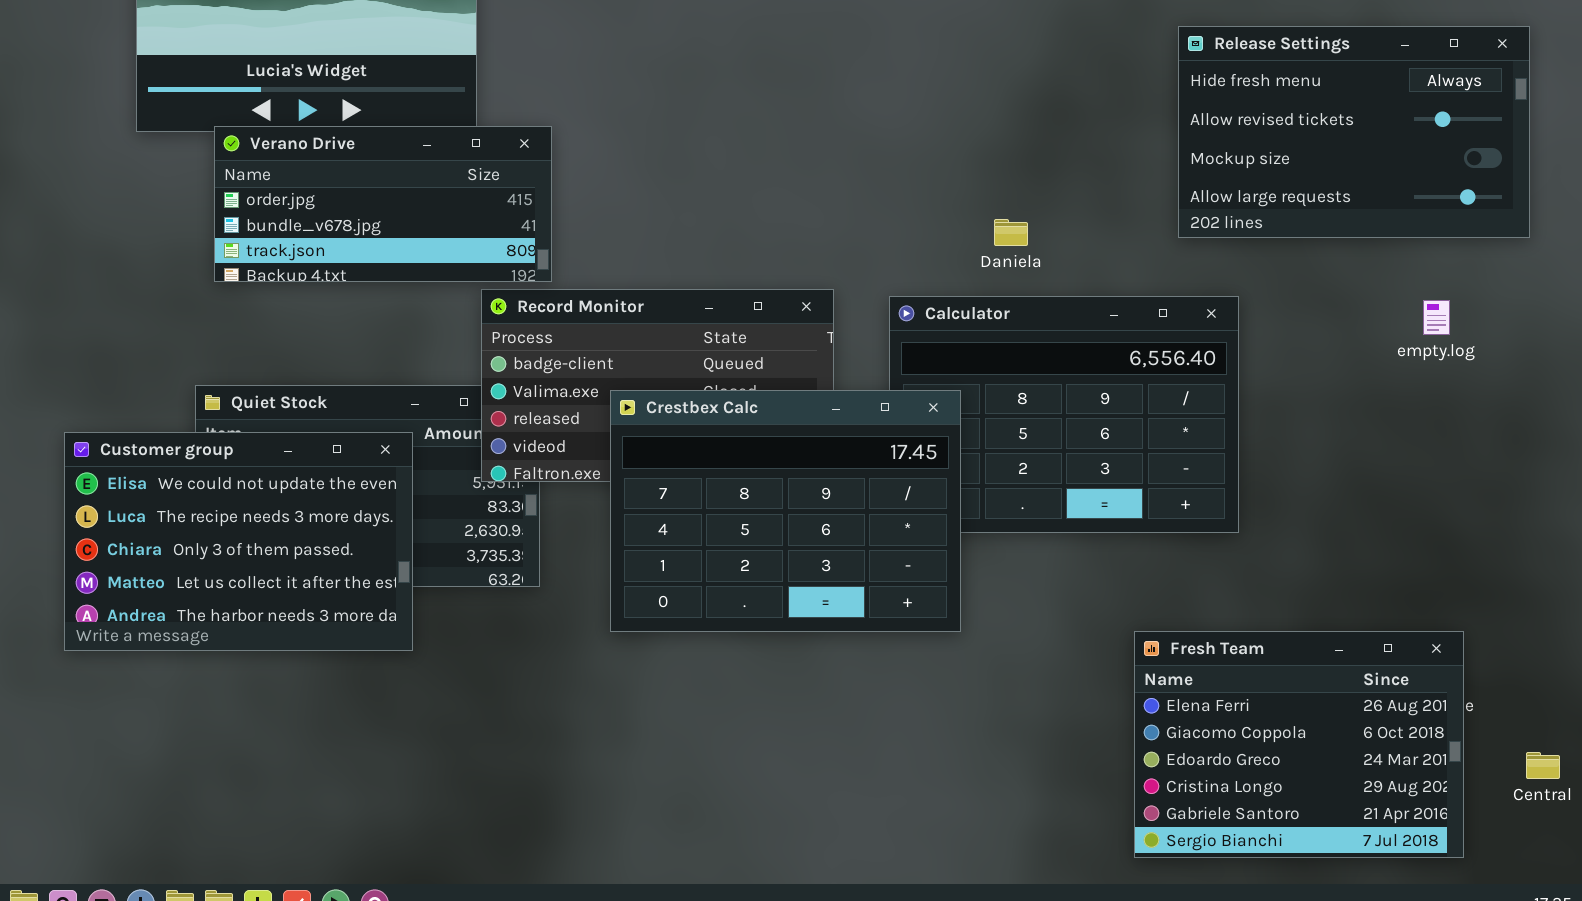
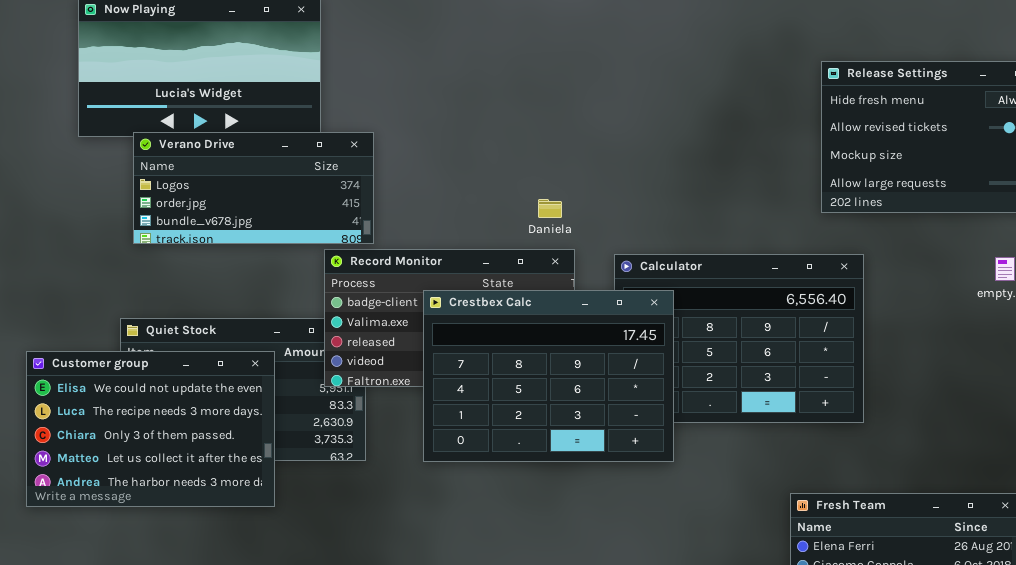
Verano Drive: [214,126,552,282] -> [133,132,374,244], scrolled up 1 row
Daniela: [994,219,1028,246] -> [538,199,562,218], moved
Crestbex Calc: [610,390,961,632] -> [423,290,674,462], moved

